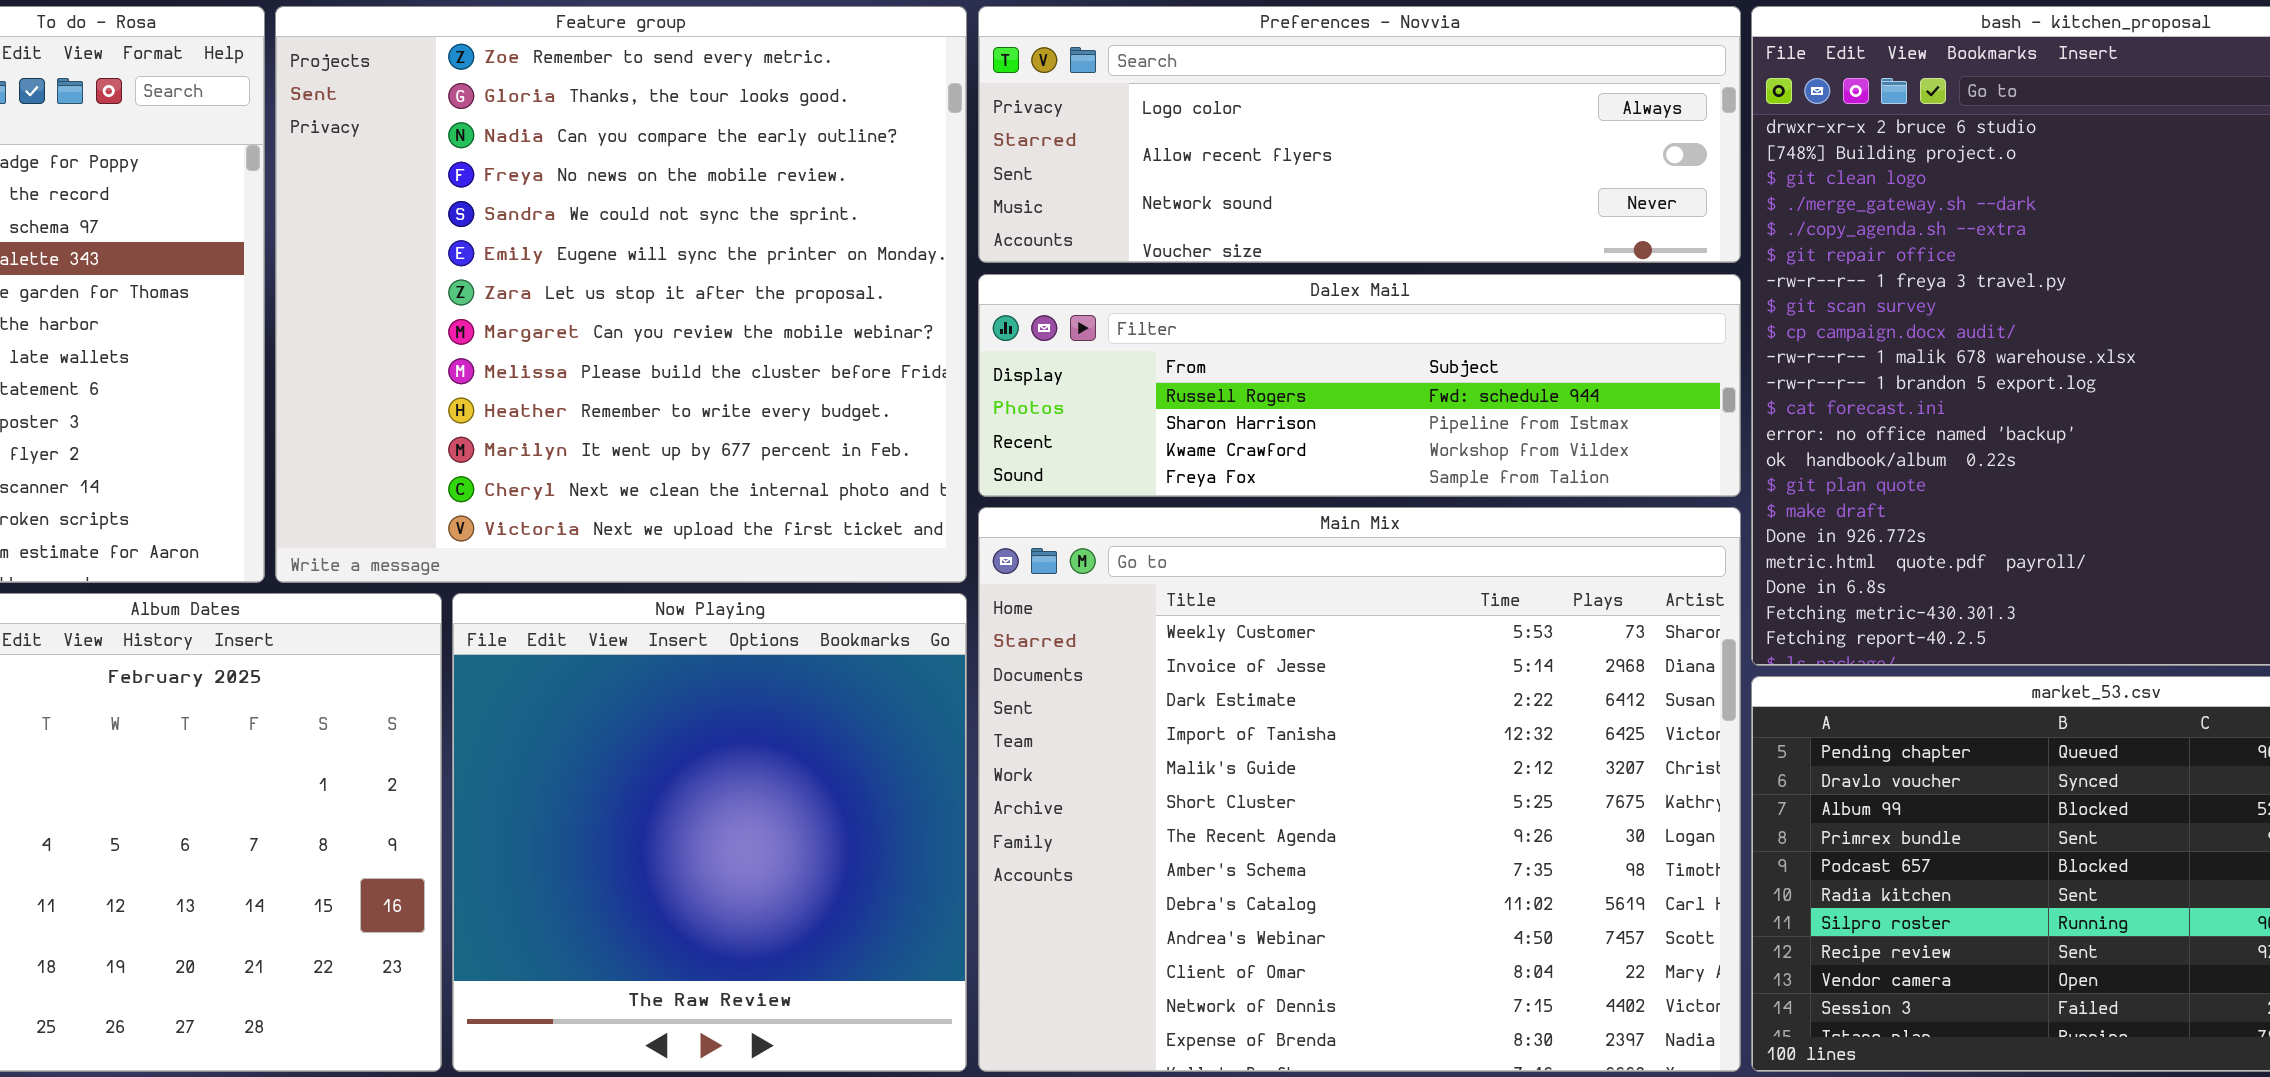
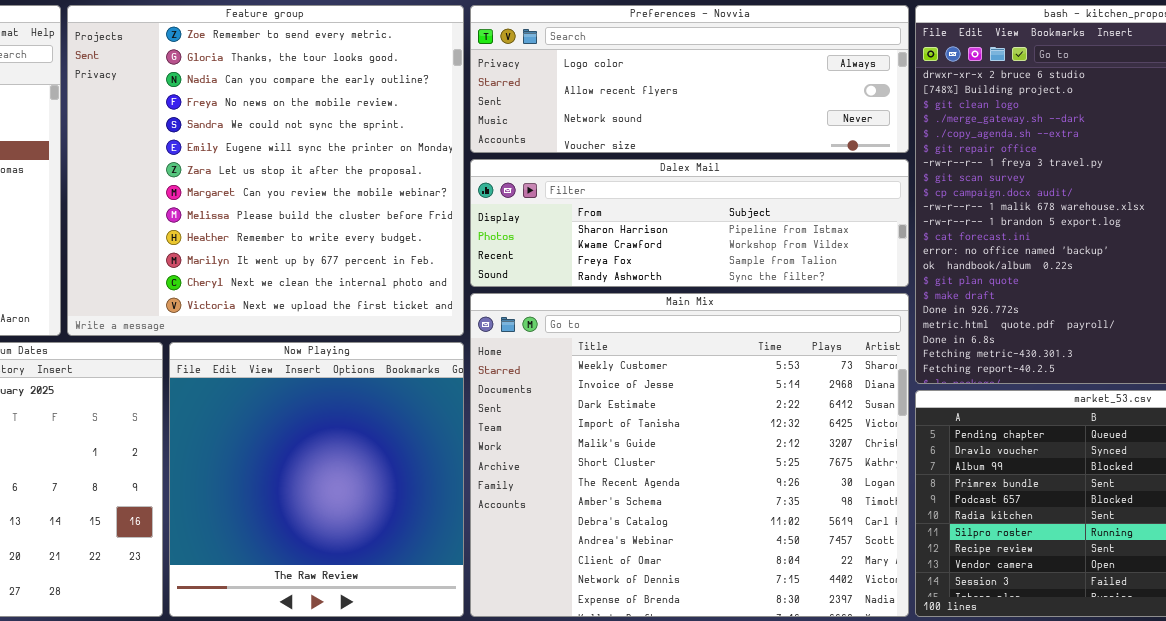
Dalex Mail: [978,274,1741,497] -> [470,159,909,287], scrolled down 1 row

